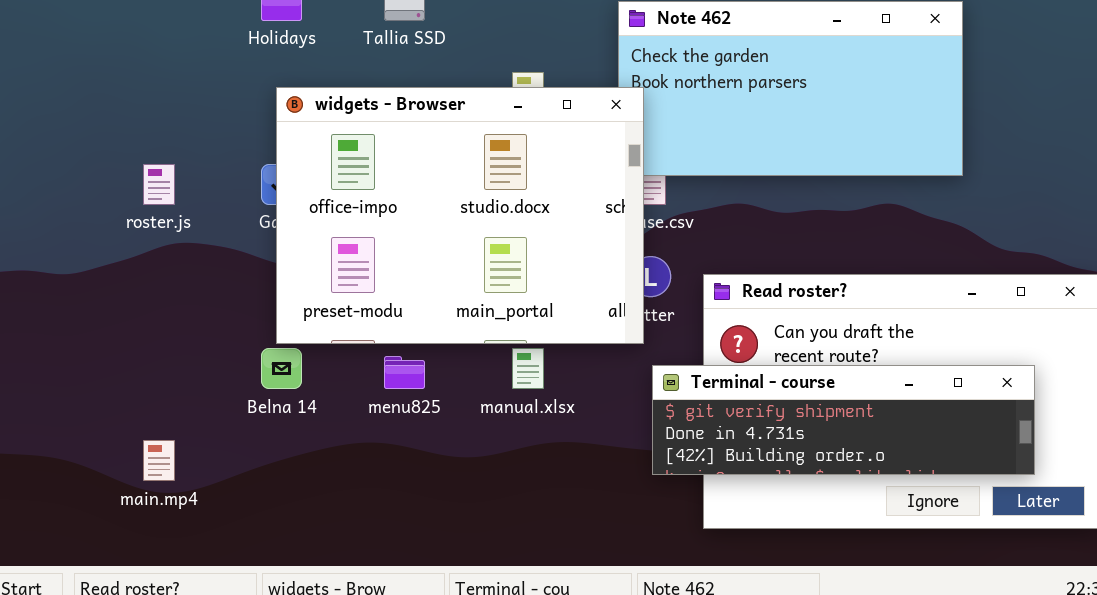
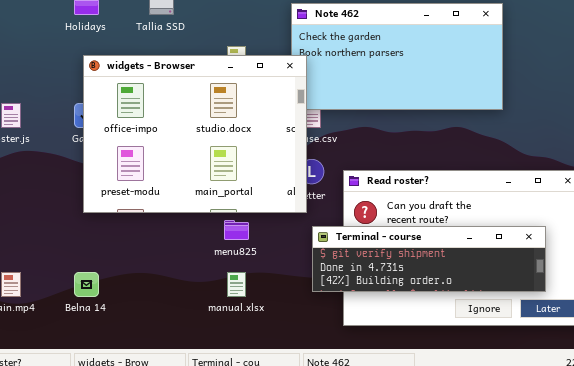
Belna 14: [261,348,302,389] -> [74,272,99,297], moved
manual.xlsx: [512,348,544,389] -> [227,272,246,297], moved
menu825: [384,356,425,389] -> [224,220,249,240], moved

